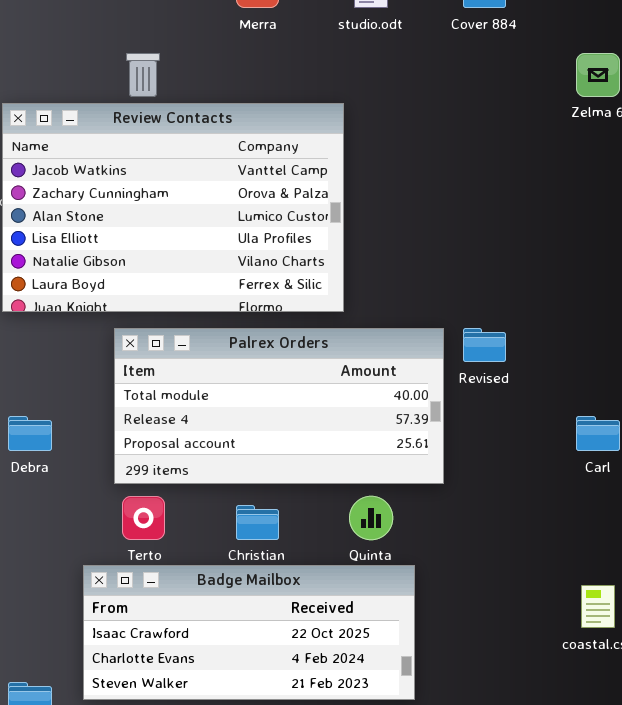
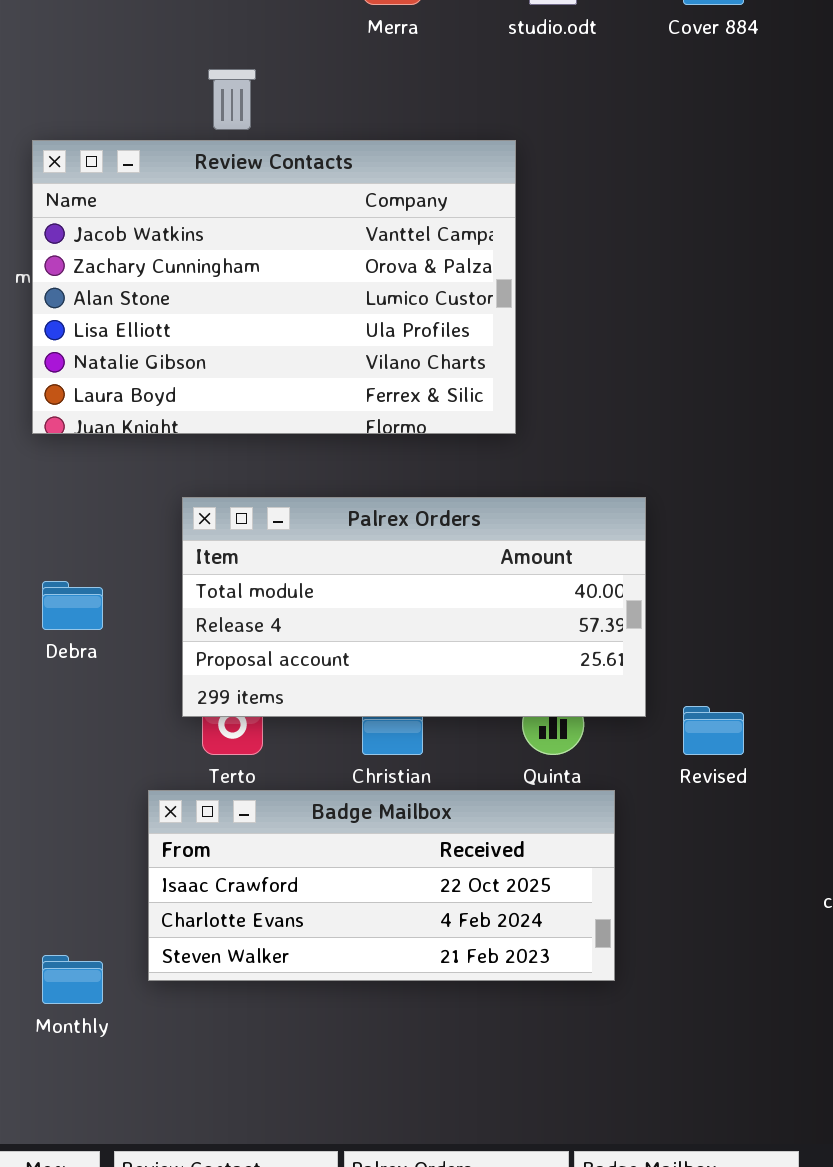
Palrex Orders: [114,328,444,484] -> [182,497,646,717], moved
Revised: [463,328,506,362] -> [683,706,744,755], moved

